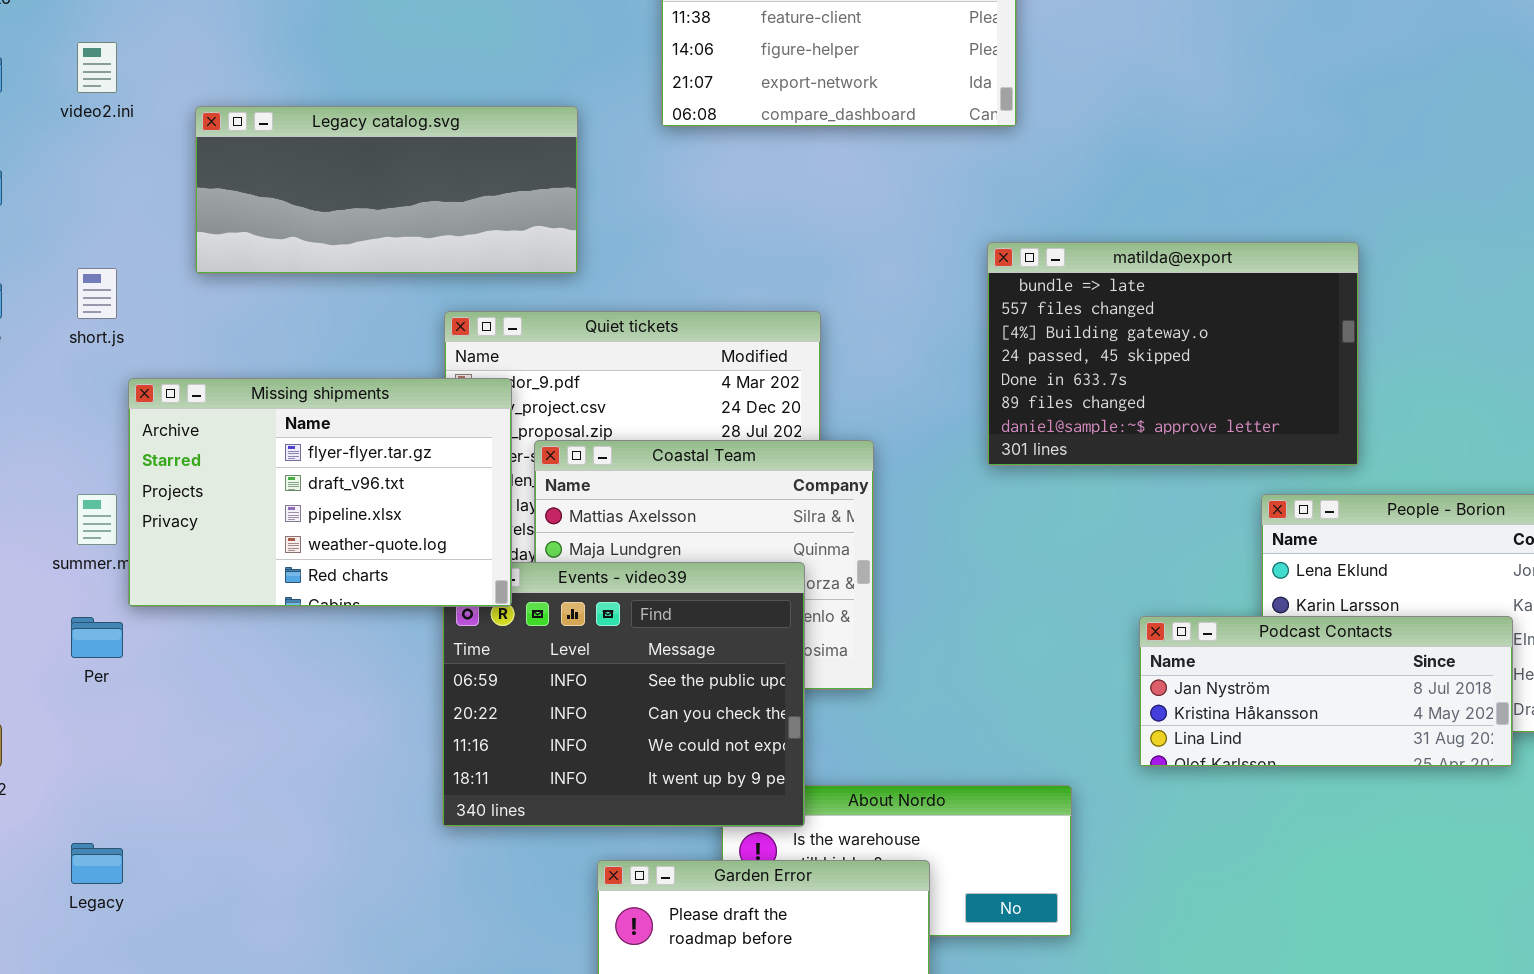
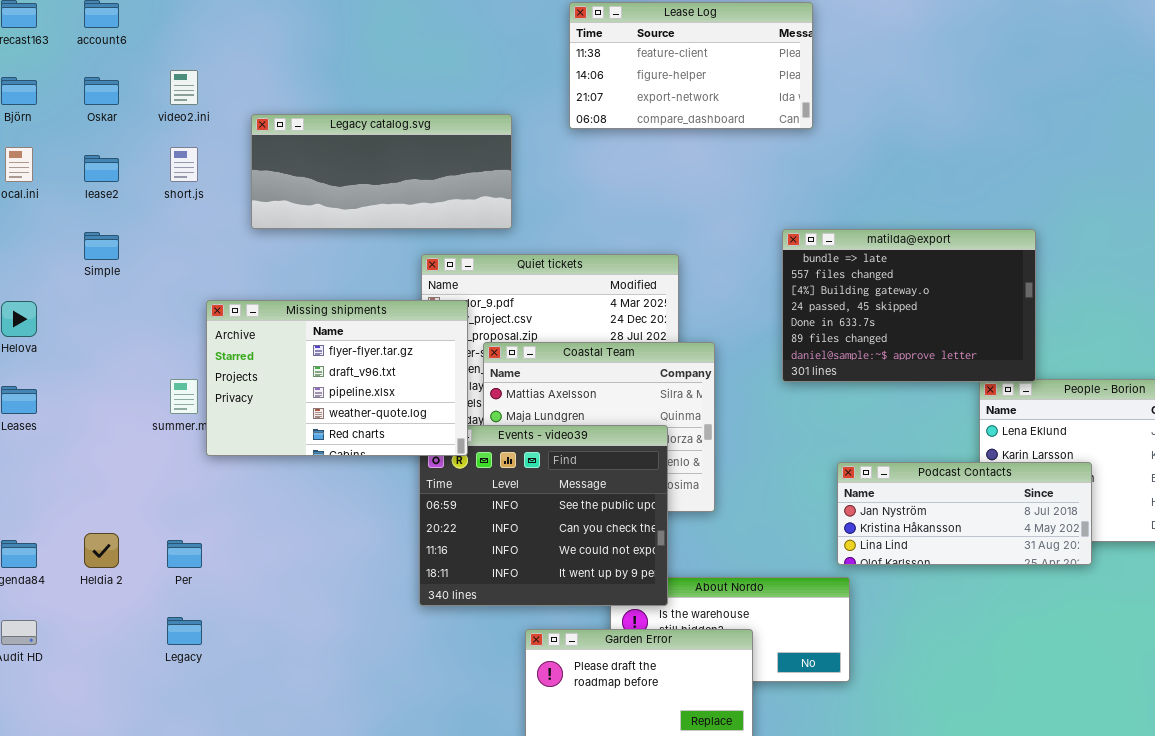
matilda@export: [987,242,1359,466] -> [782,229,1036,382], moved
short.js: [77,268,117,319] -> [170,147,198,182], moved
Podcast Contacts: [1139,616,1513,767] -> [837,462,1092,565], moved
Per: [71,617,123,658] -> [167,540,202,568], moved

